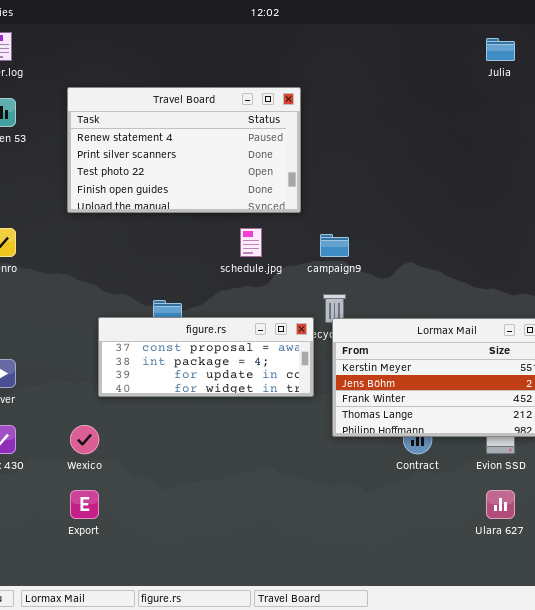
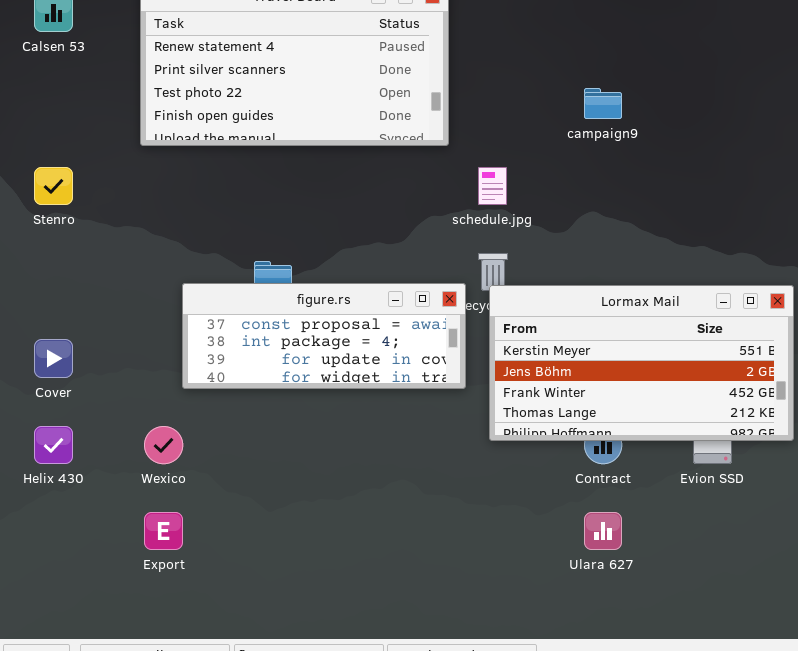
schedule.jpg: [240,228,262,257] -> [478,167,507,205], moved
campaign9: [320,234,349,257] -> [584,88,622,119], moved
Ulara 627: [486,490,515,519] -> [584,512,622,550], moved

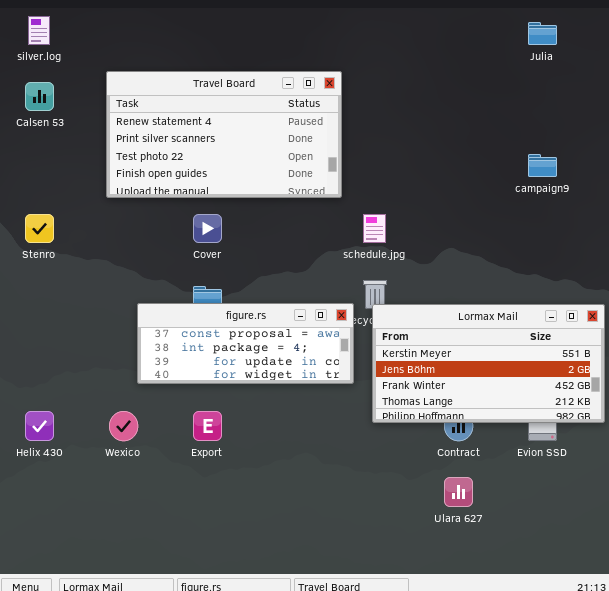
campaign9: [584,88,622,119] -> [528,154,557,177], moved
Cover: [34,339,73,378] -> [193,214,222,243], moved
Export: [144,512,183,550] -> [193,411,222,441], moved

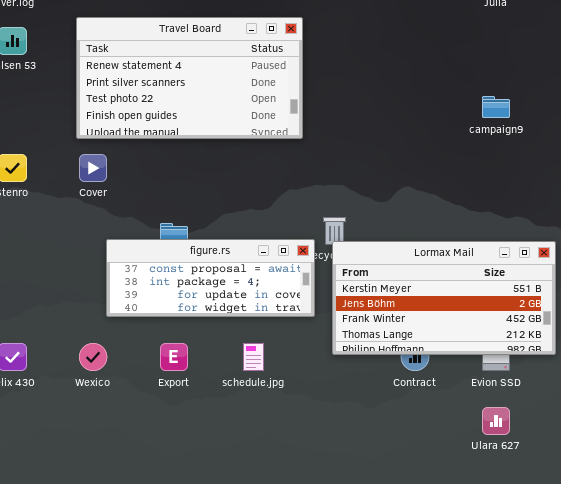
Cover: [193,214,222,243] -> [79,154,107,182], moved
schedule.jpg: [363,214,386,243] -> [243,343,264,371], moved
Ulara 627: [444,477,473,507] -> [482,407,510,435], moved

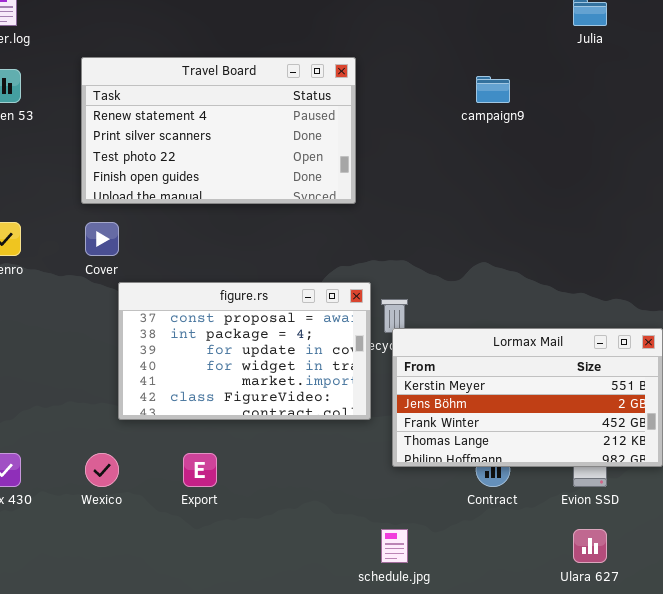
campaign9: [482,96,510,118] -> [476,76,510,103], moved
figure.rs: [106,239,315,317] -> [118,282,371,420], resized
schedule.jpg: [243,343,264,371] -> [381,529,408,563], moved

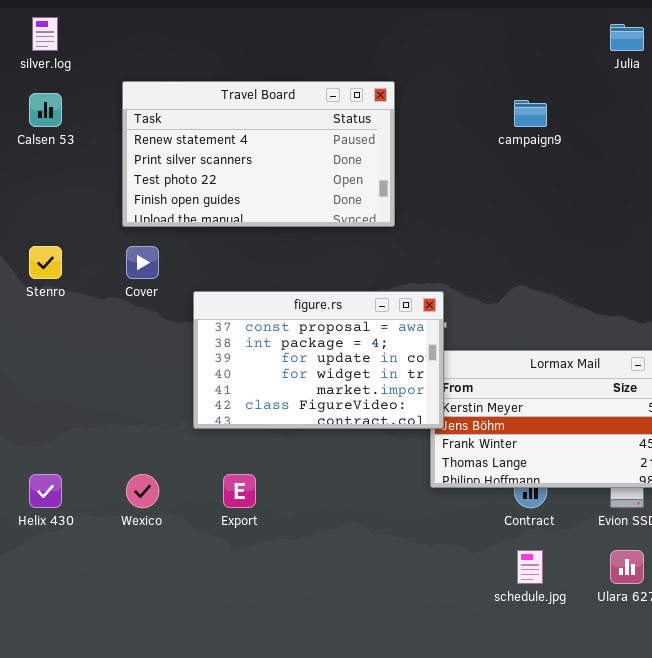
figure.rs: [118,282,371,420] -> [193,291,444,429], moved
schedule.jpg: [381,529,408,563] -> [517,550,543,584], moved

